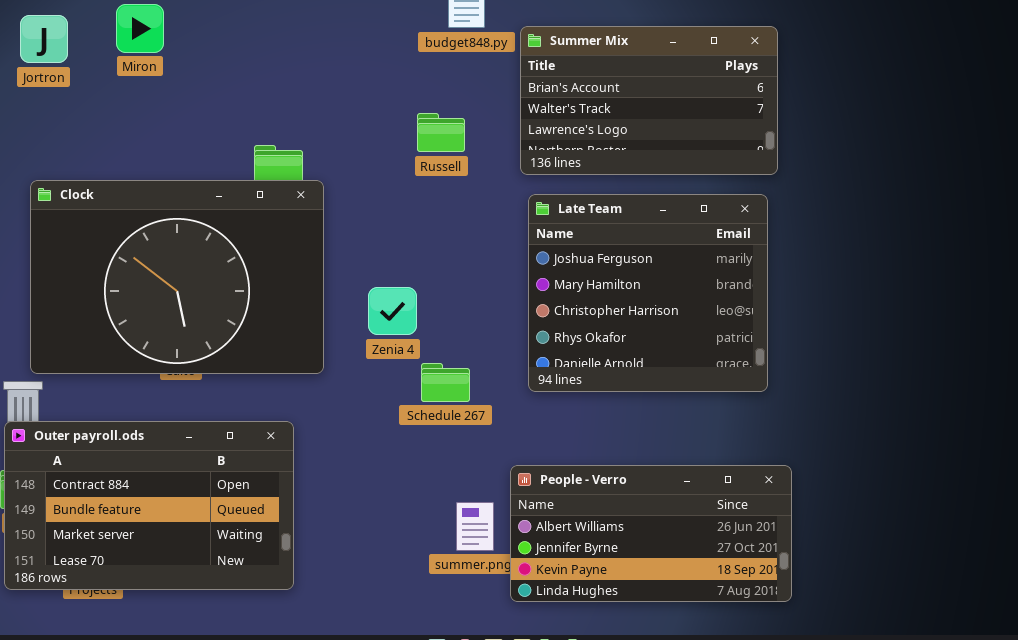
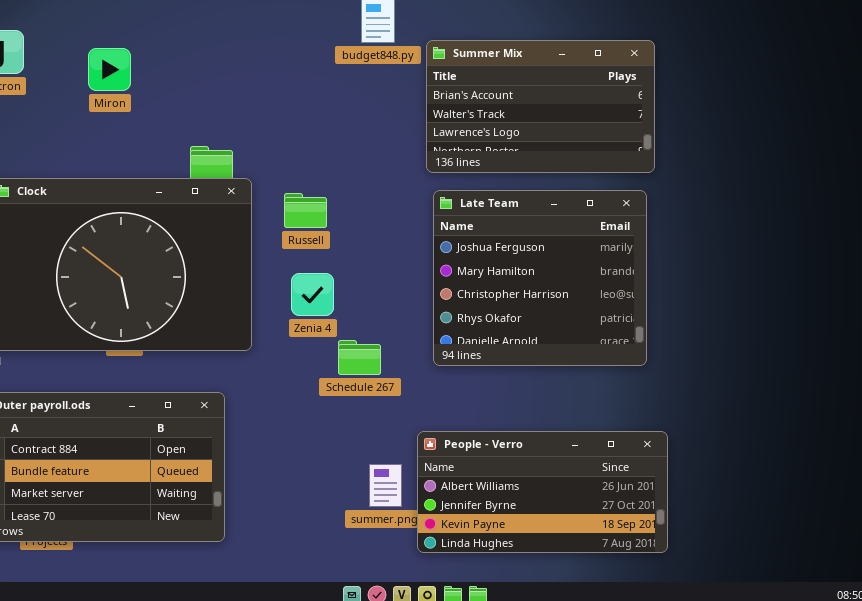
Miron: [116,4,164,53] -> [88,48,131,91], moved
Russell: [417,113,465,152] -> [284,193,327,228], moved

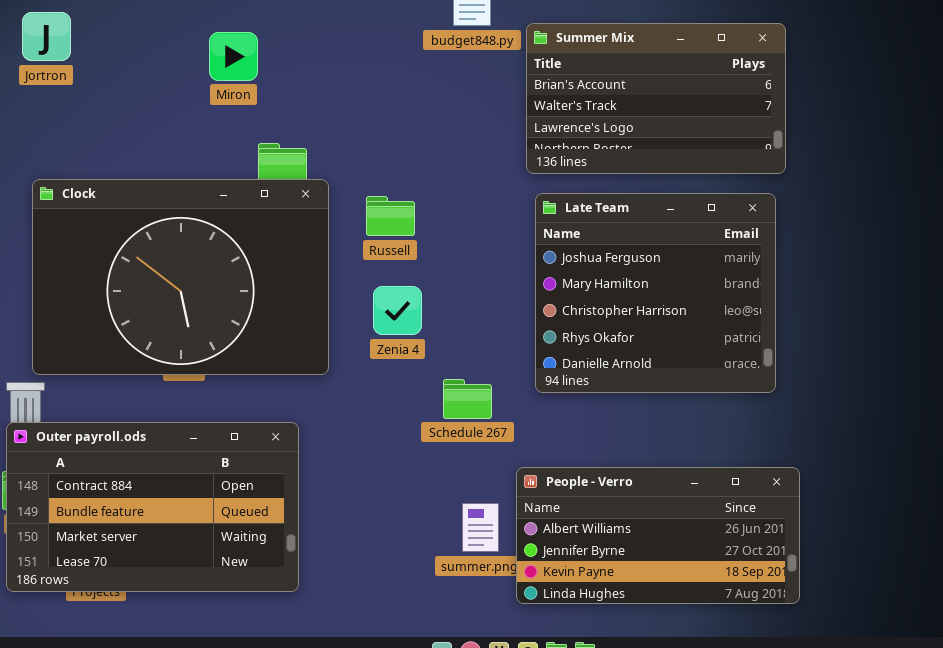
Miron: [88,48,131,91] -> [209,32,258,81], moved
Schedule 267: [338,340,381,375] -> [443,379,492,419], moved

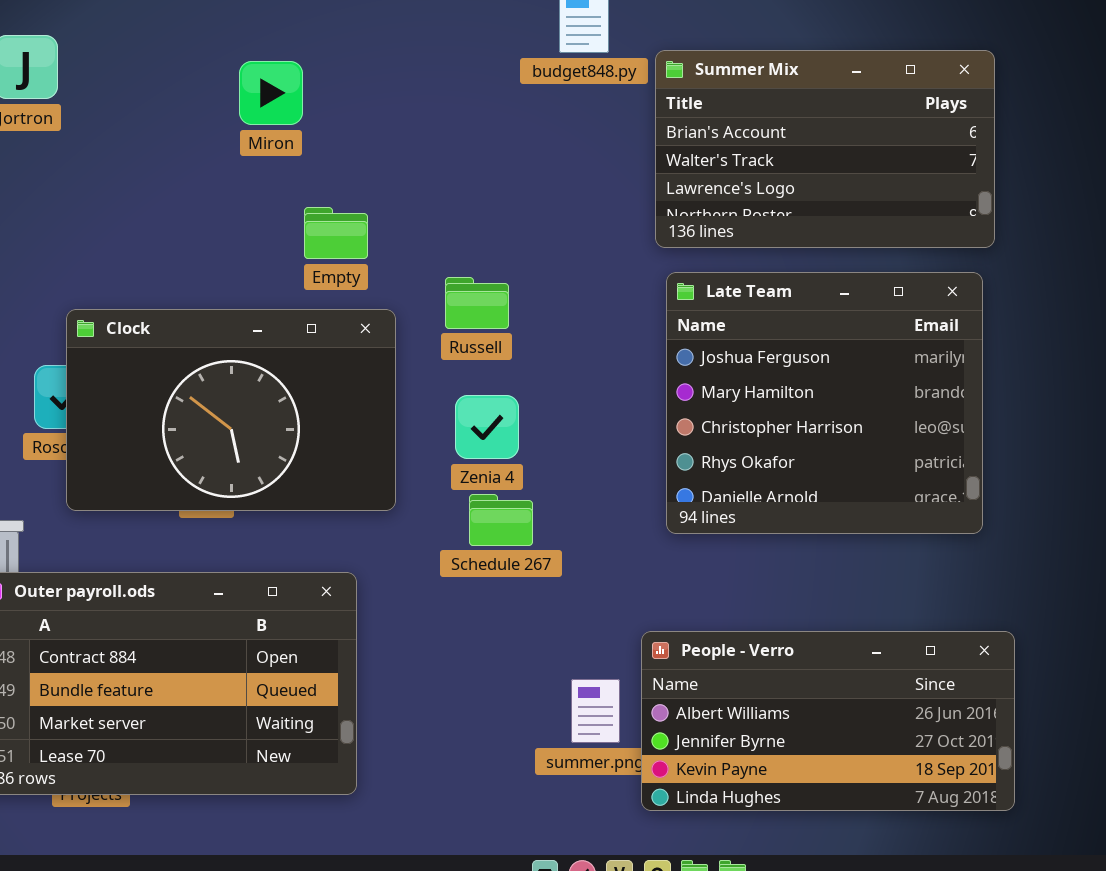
Clock: [32,179,329,375] -> [66,309,396,511], resized
Schedule 267: [443,379,492,419] -> [469,494,533,546], moved

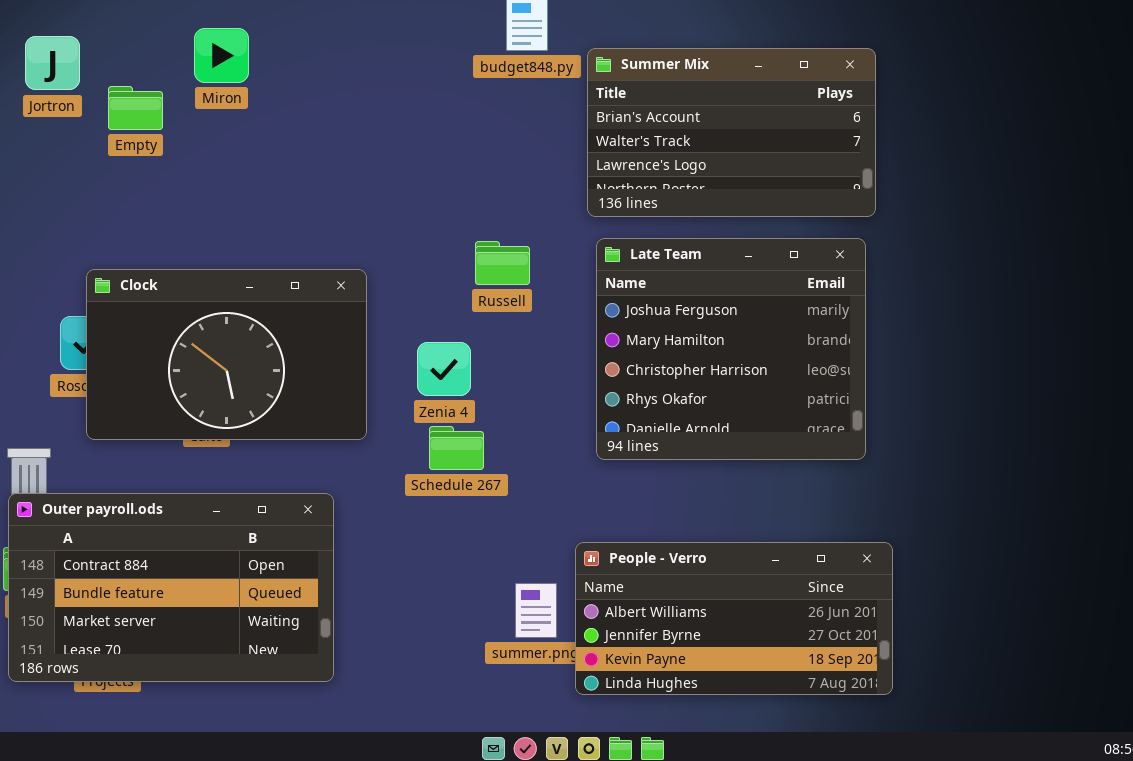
Miron: [239,61,303,125] -> [194,28,249,83], moved
Empty: [304,207,368,259] -> [108,86,163,130], moved
Russell: [445,277,509,329] -> [475,241,530,285], moved

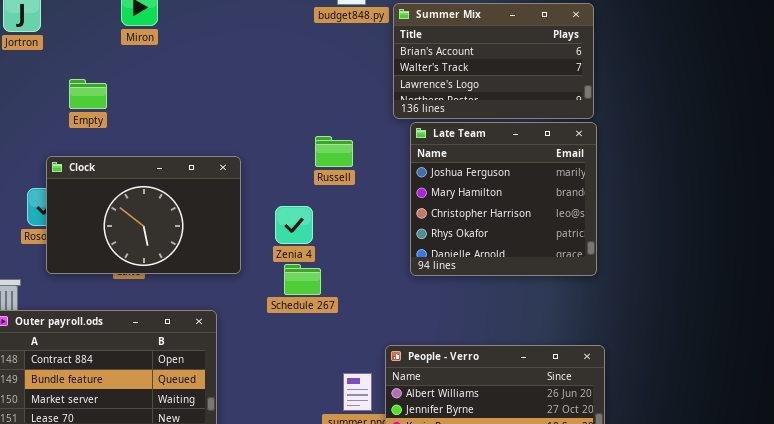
Empty: [108,86,163,130] -> [69,79,107,109], moved
Late Team: [596,238,866,460] -> [410,122,597,276], moved

